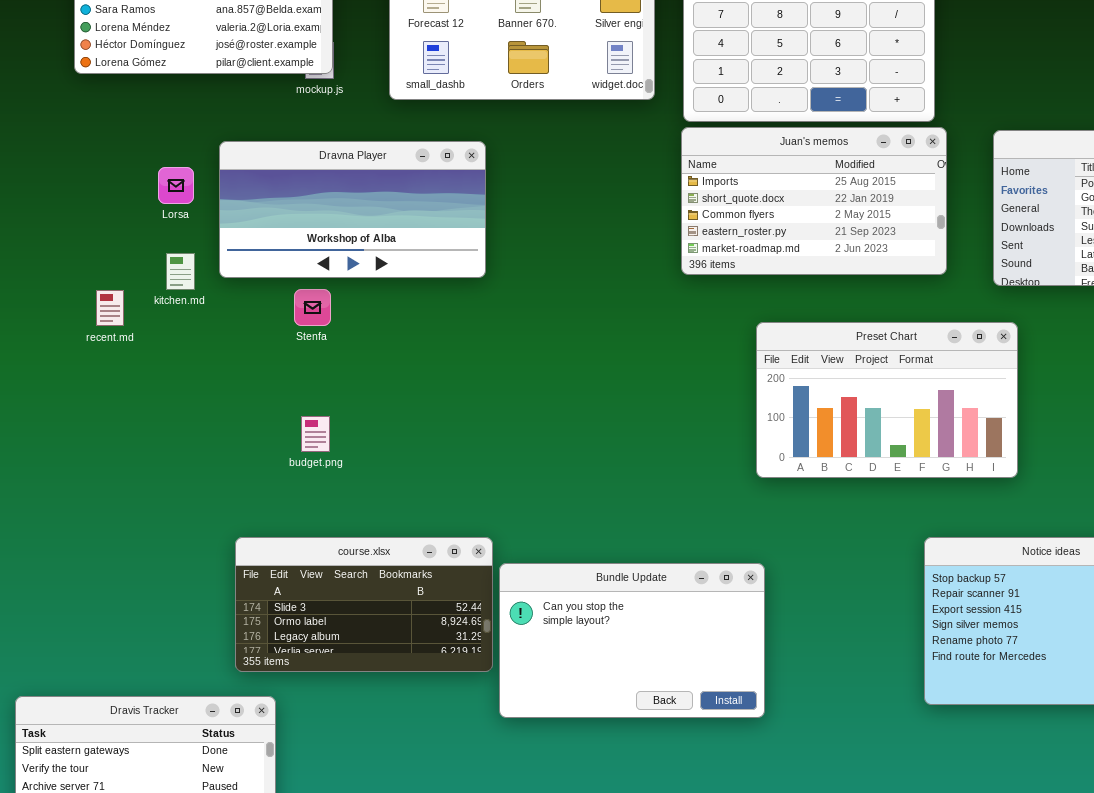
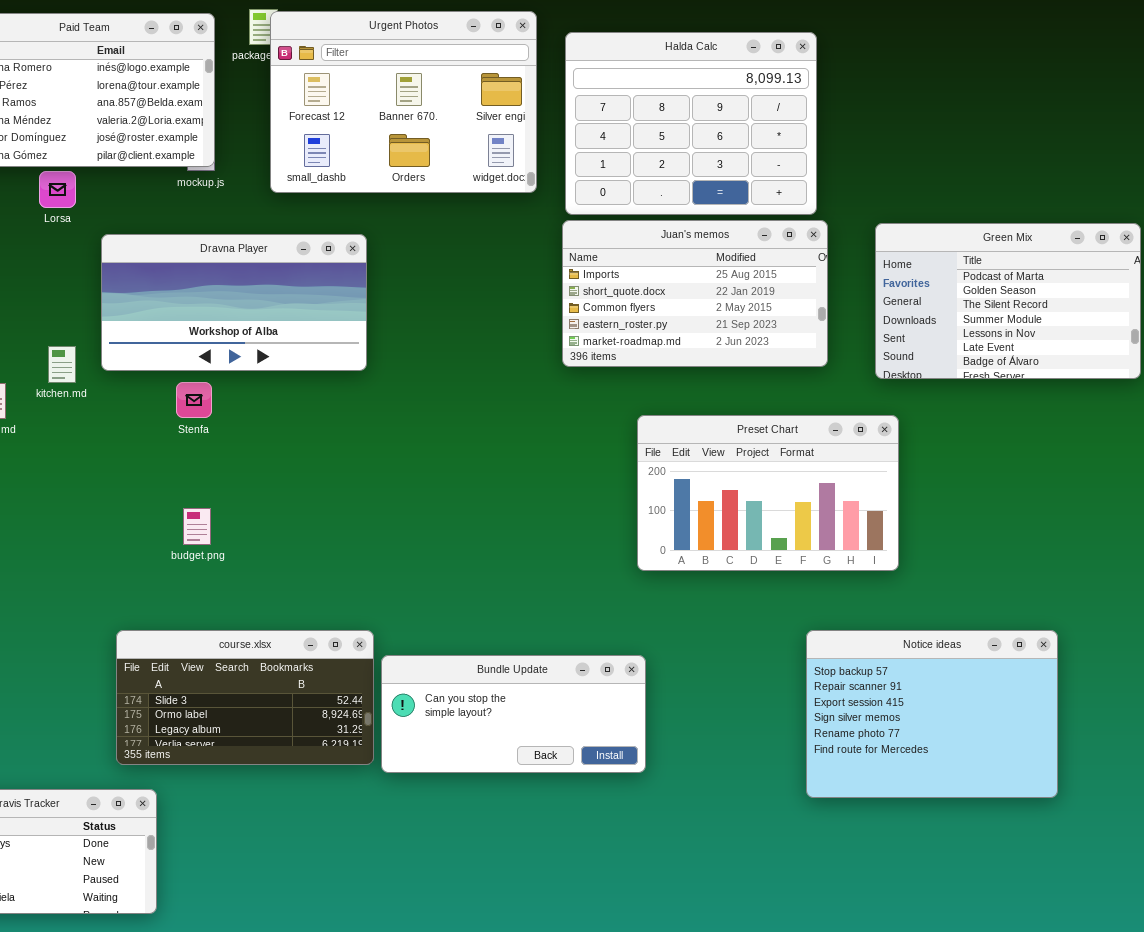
Lorsa: [158,167,194,204] -> [39,171,76,208], moved
Bundle Update: [499,563,765,718] -> [381,655,646,773], resized

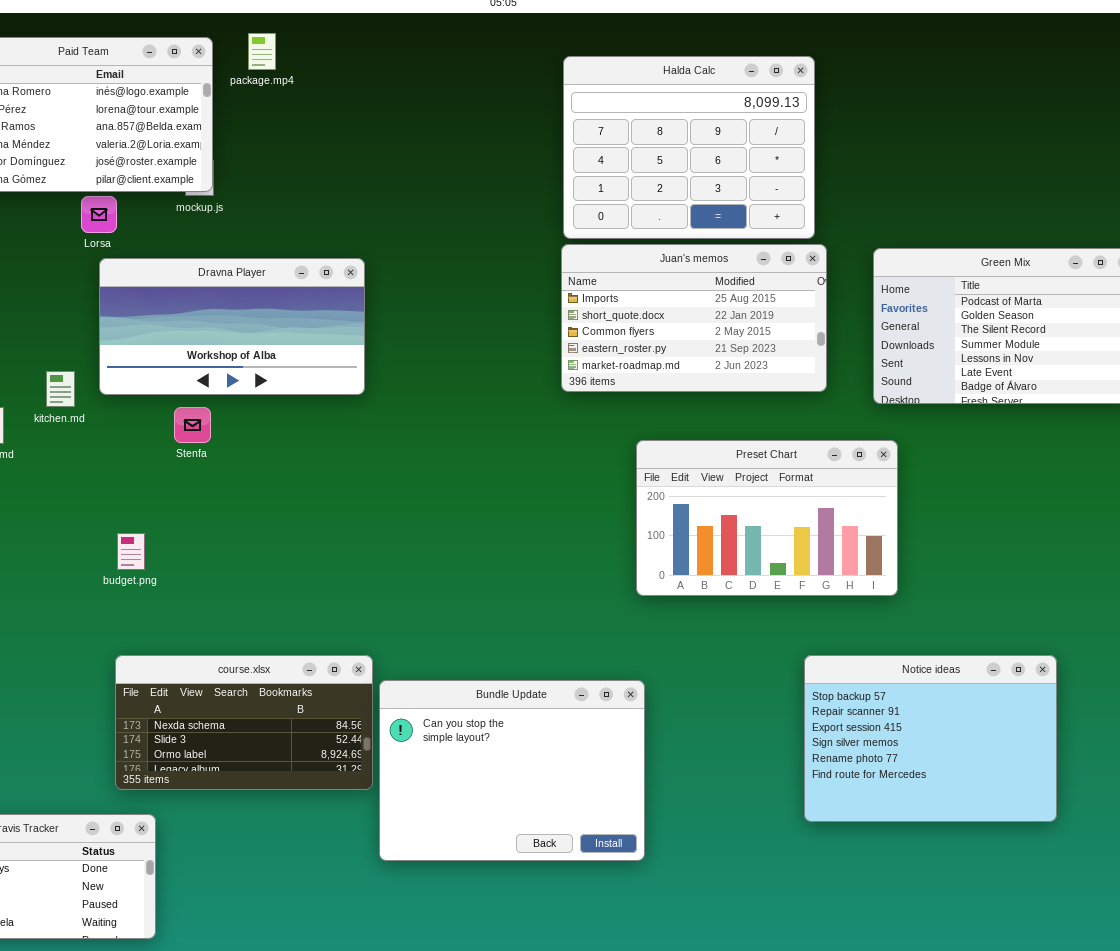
Urgent Photos: [270,11,537,193] -> none, closed
Lorsa: [39,171,76,208] -> [81,196,117,233], moved
budget.png: [183,508,211,545] -> [117,533,145,570], moved
course.xlsx: [116,630,374,765] -> [115,655,373,790], scrolled up 1 row
Bundle Update: [381,655,646,773] -> [379,680,645,861], resized

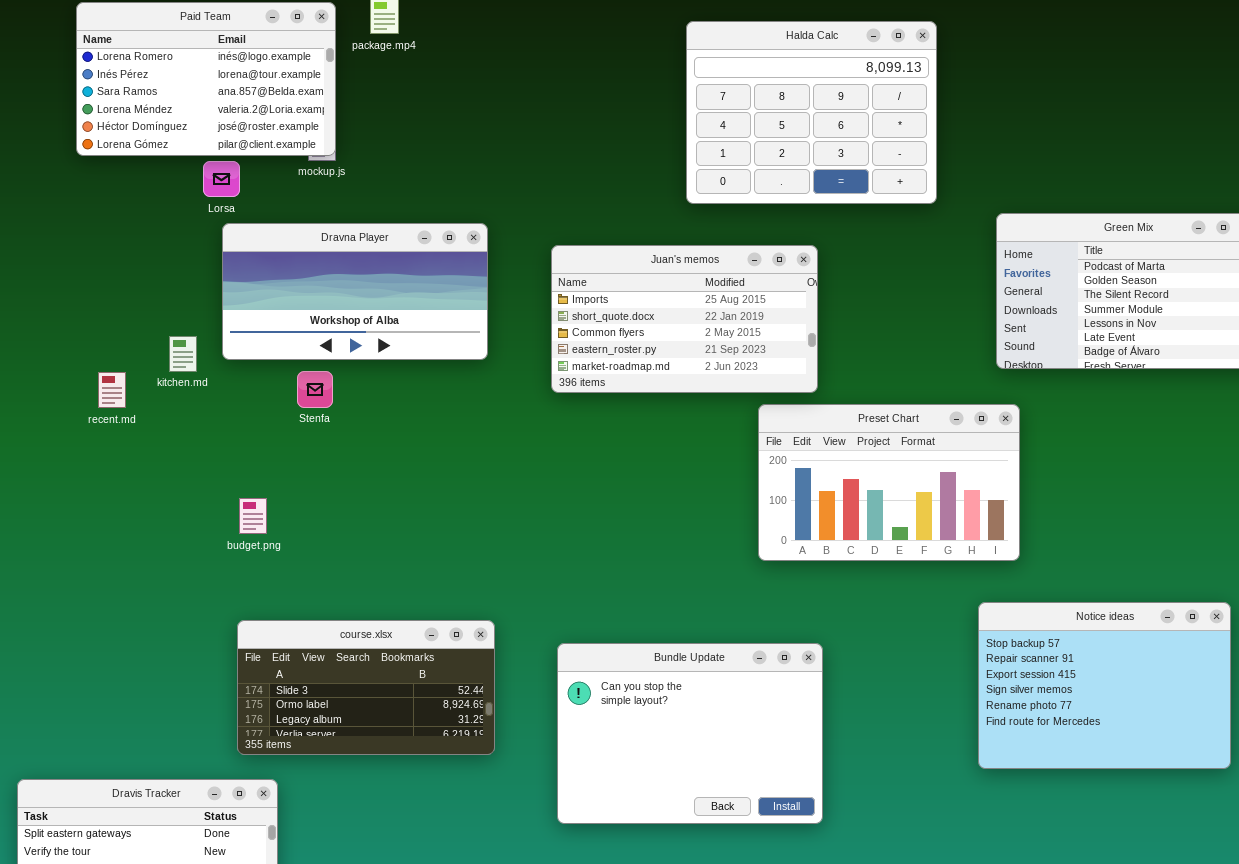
Juan's memos: [561,244,827,392] -> [551,245,818,393], moved
course.xlsx: [115,655,373,790] -> [237,620,495,755], scrolled down 1 row
Notice ideas: [804,655,1057,822] -> [978,602,1231,769], moved
Bundle Update: [379,680,645,861] -> [557,643,823,824], moved

